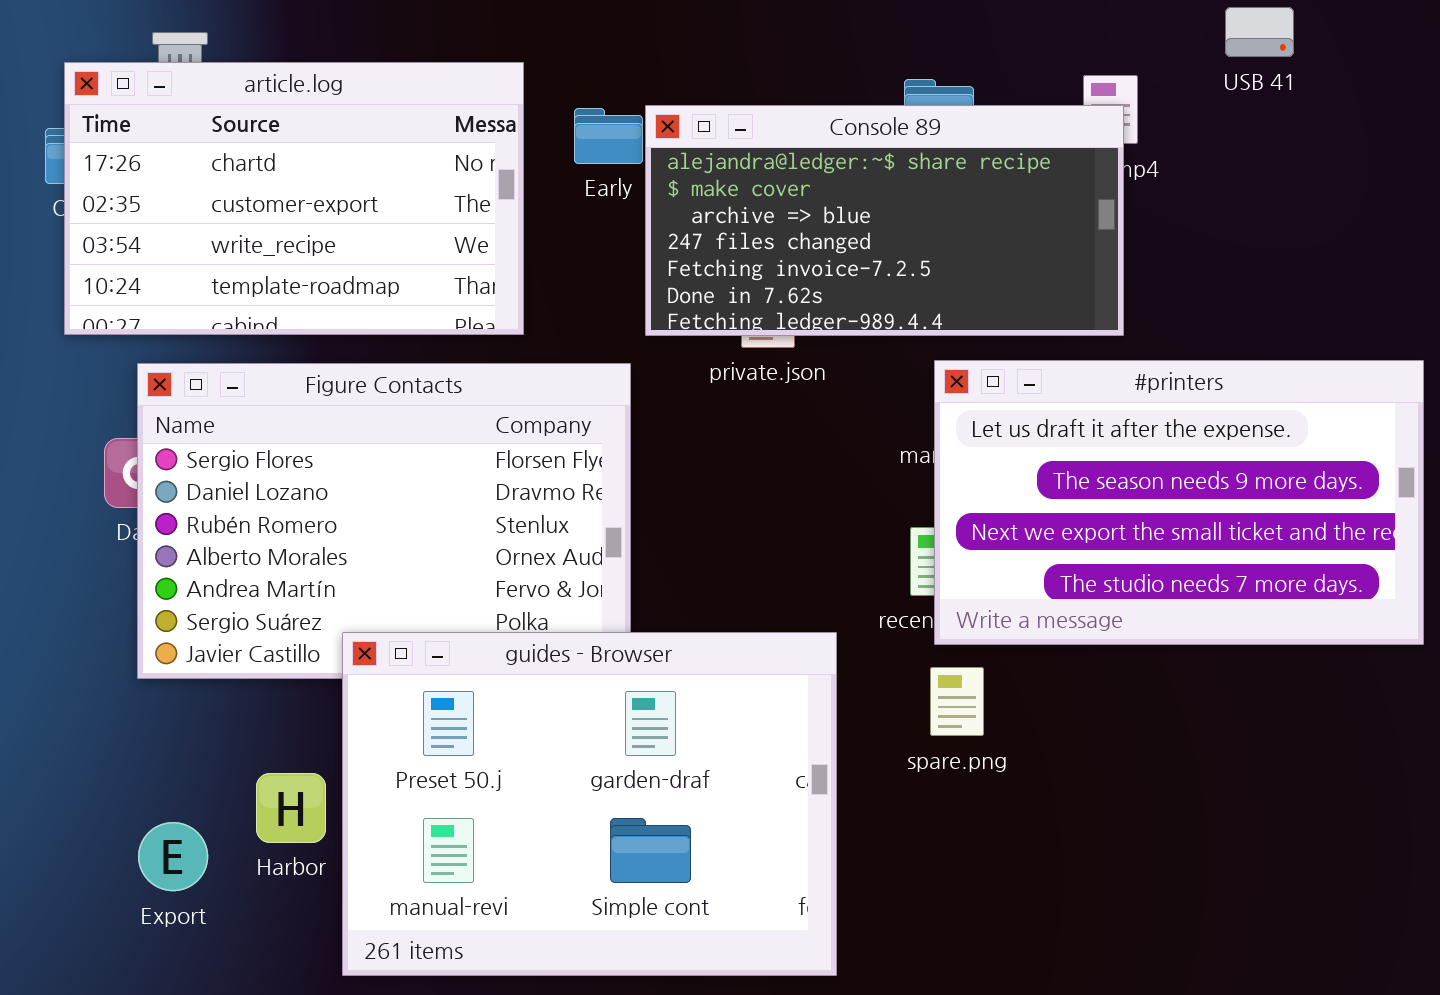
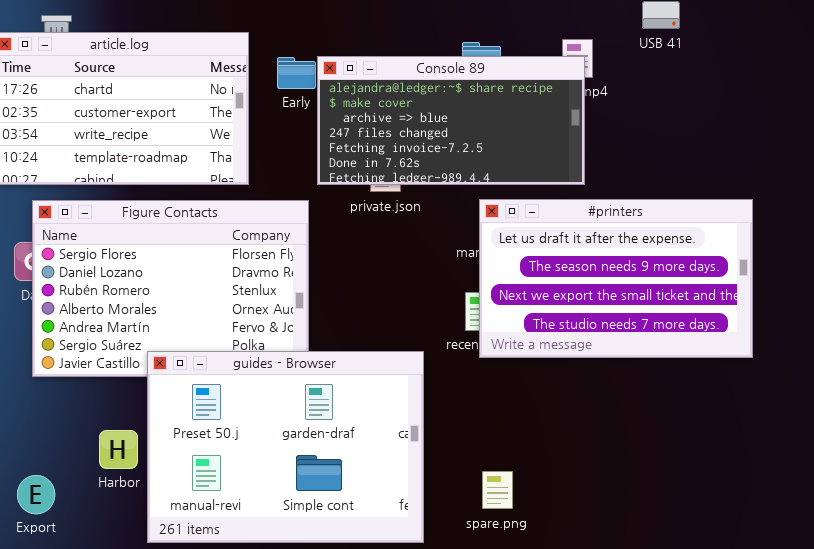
spare.png: [930,667,984,736] -> [482,471,513,509], moved
Export: [138,822,208,891] -> [17,475,55,514], moved

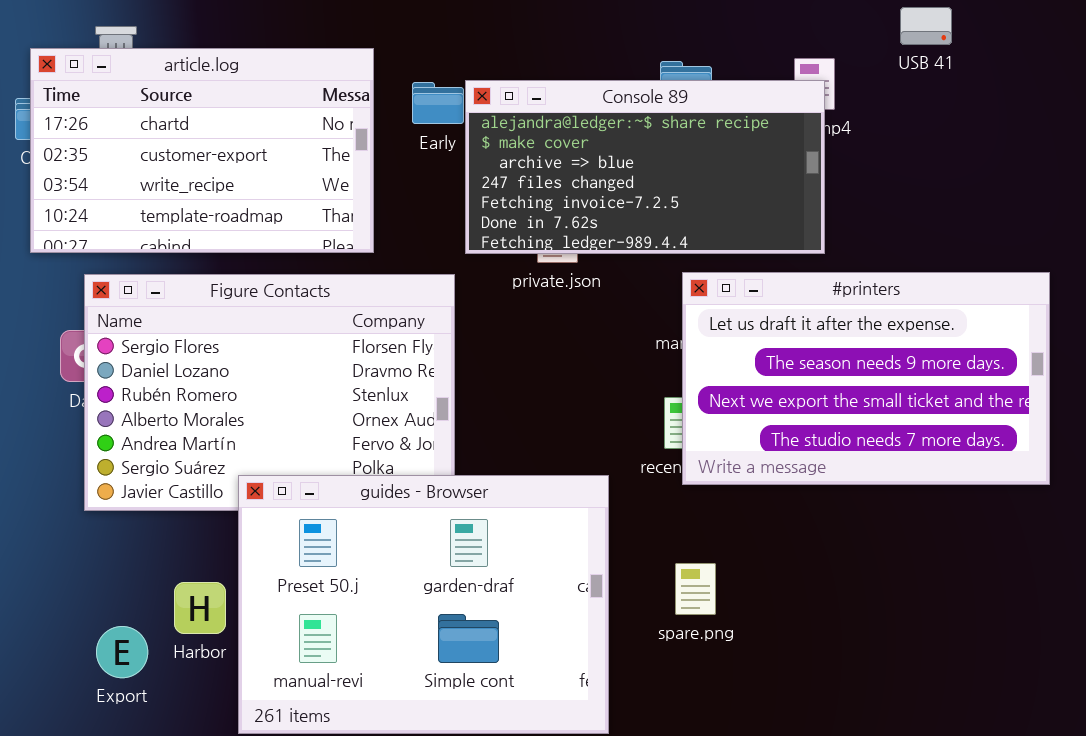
spare.png: [482,471,513,509] -> [675,563,716,615], moved
Export: [17,475,55,514] -> [96,626,148,678], moved

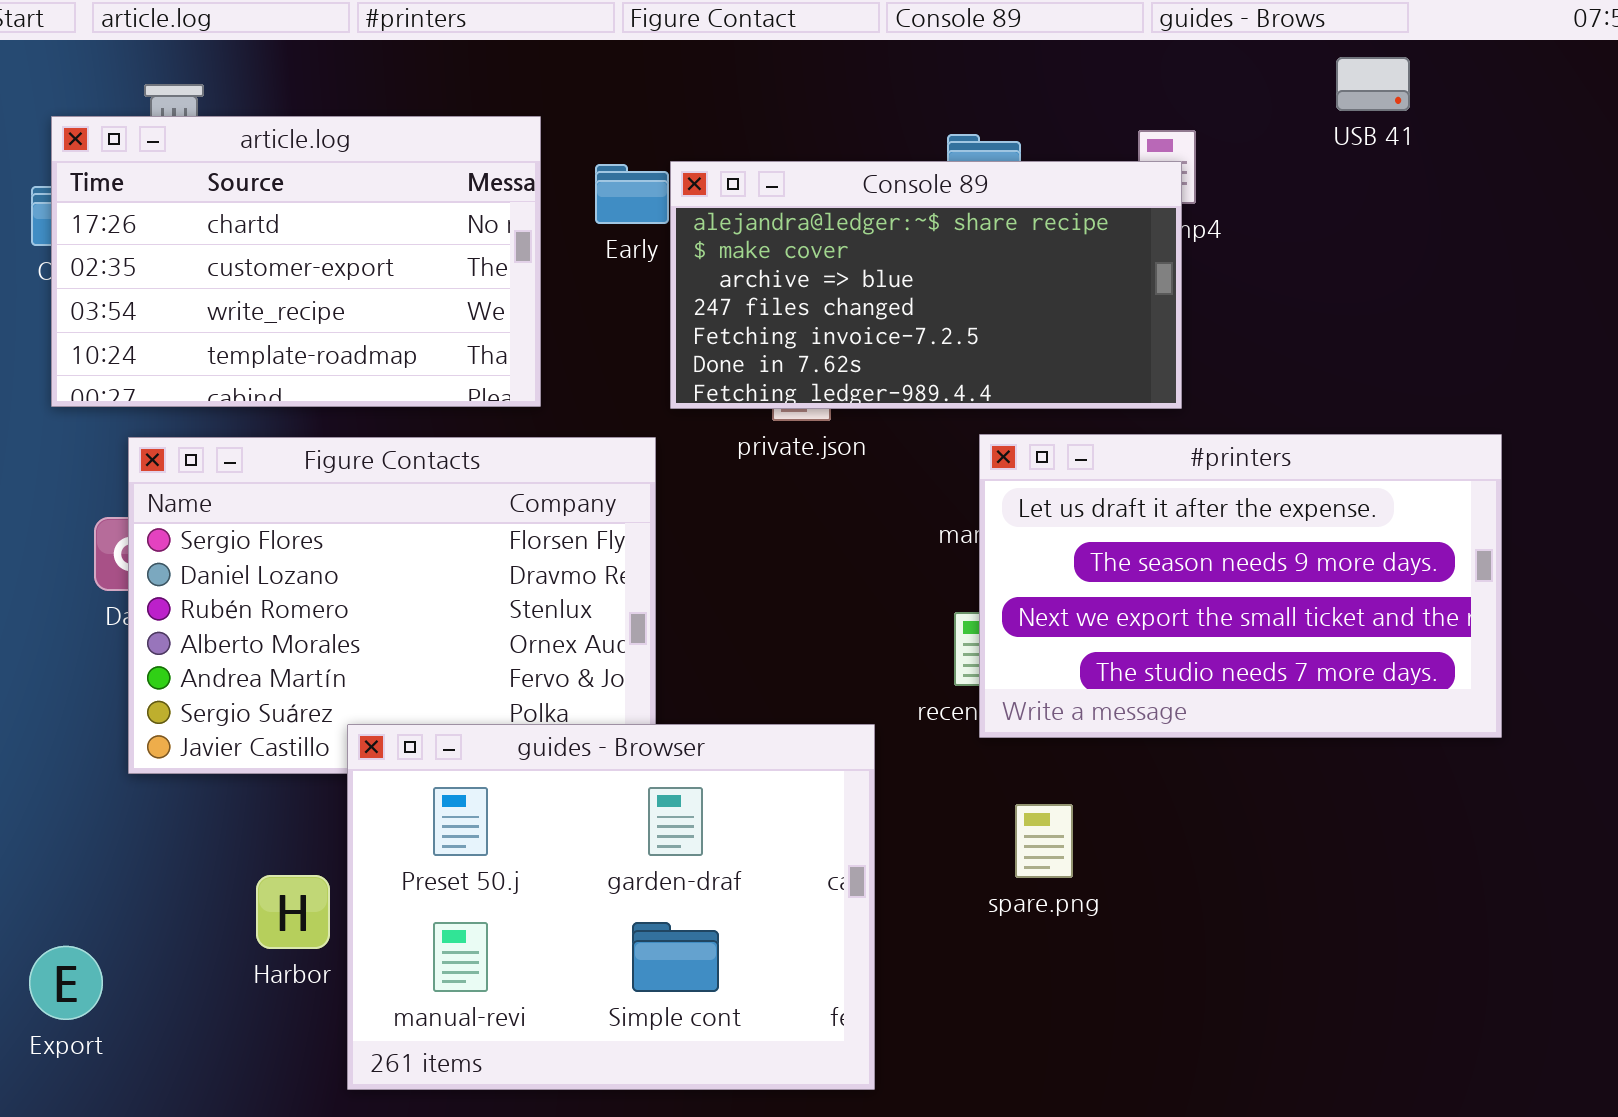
USB 41: [900,7,952,45] -> [1336,57,1410,111], moved
spare.png: [675,563,716,615] -> [1015,804,1073,878], moved
Export: [96,626,148,678] -> [29,946,103,1020], moved

